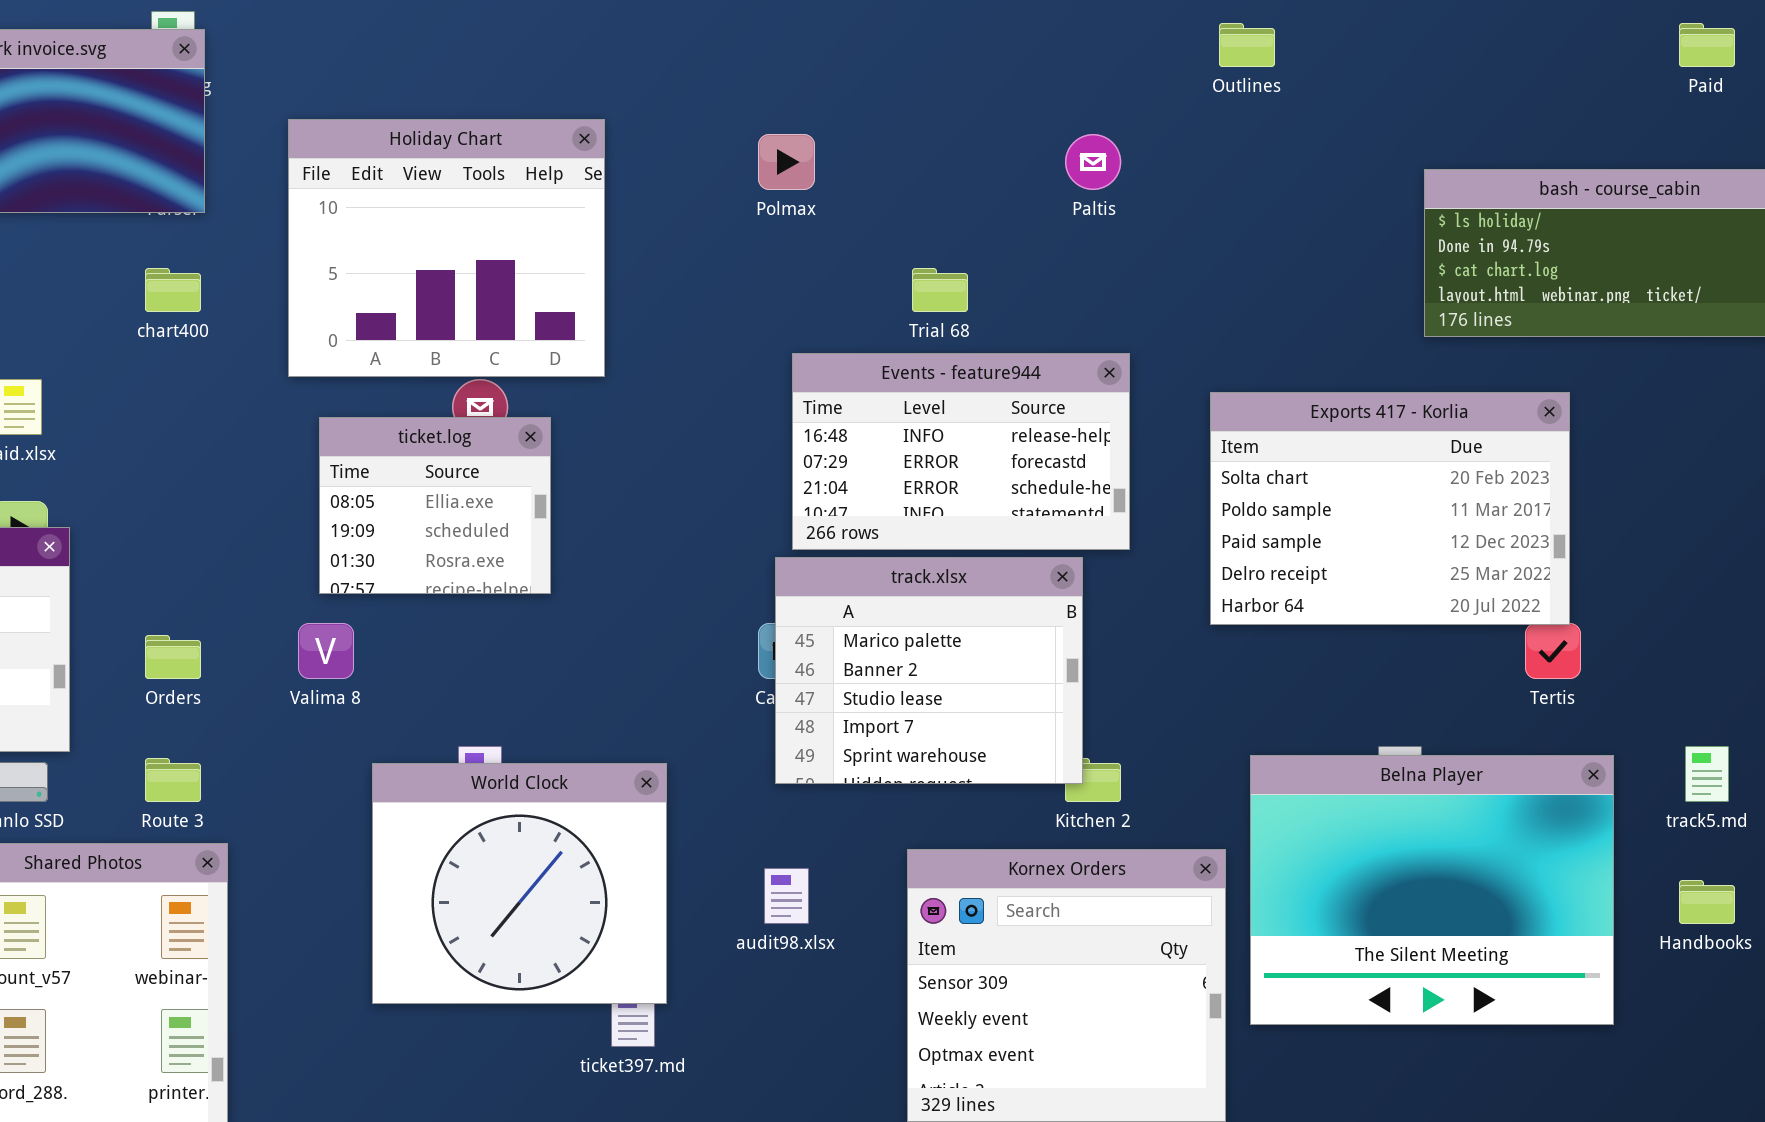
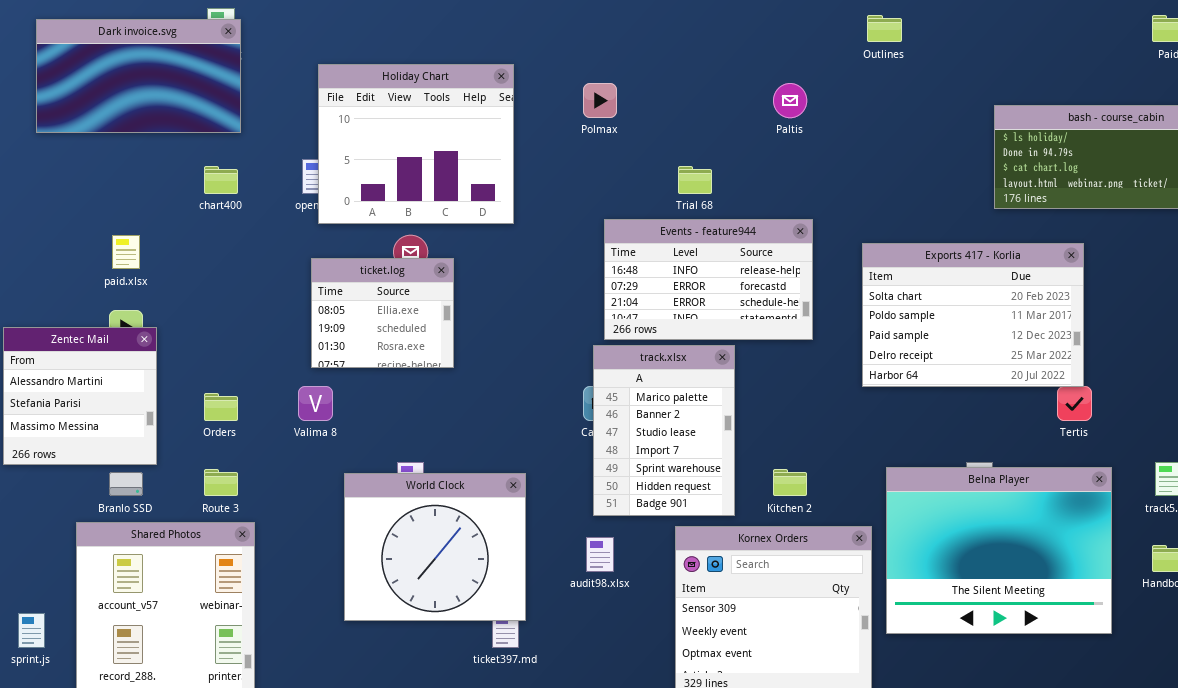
Holiday Chart: [288,119,605,377] -> [318,64,514,224], moved
track.xlsx: [775,557,1083,784] -> [593,345,735,516], resized

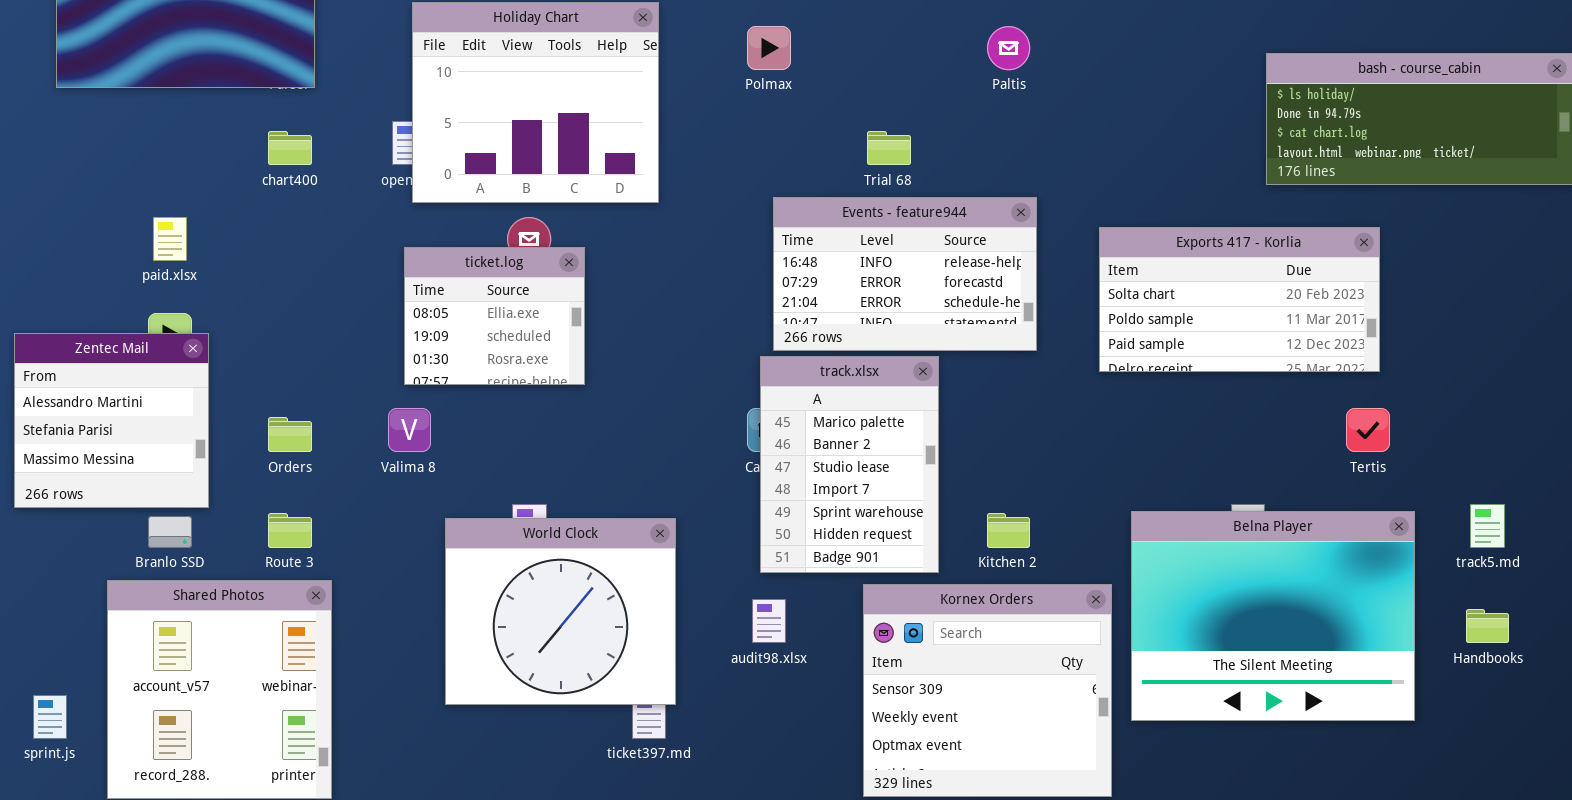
Exports 417 - Korlia: [862,243,1084,387] -> [1099,227,1380,372], resized

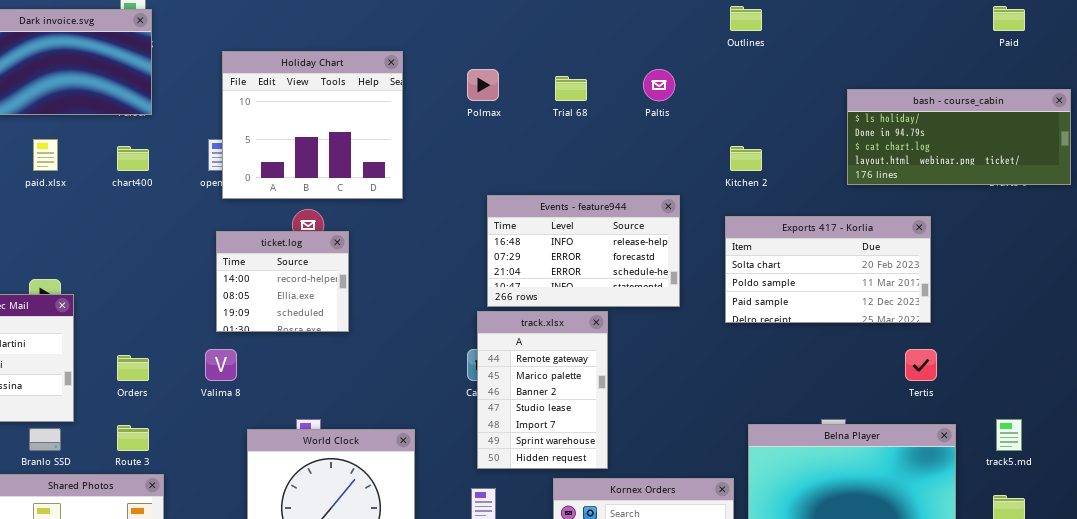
Trial 68: [867,131,911,165] -> [555,76,587,101], moved
paid.xlsx: [153,217,187,261] -> [33,139,58,171], moved
ticket.log: [404,247,585,385] -> [216,231,349,332], scrolled up 1 row
track.xlsx: [760,356,939,573] -> [477,311,608,469], scrolled up 1 row
Kitchen 2: [987,513,1030,548] -> [730,146,762,171], moved

